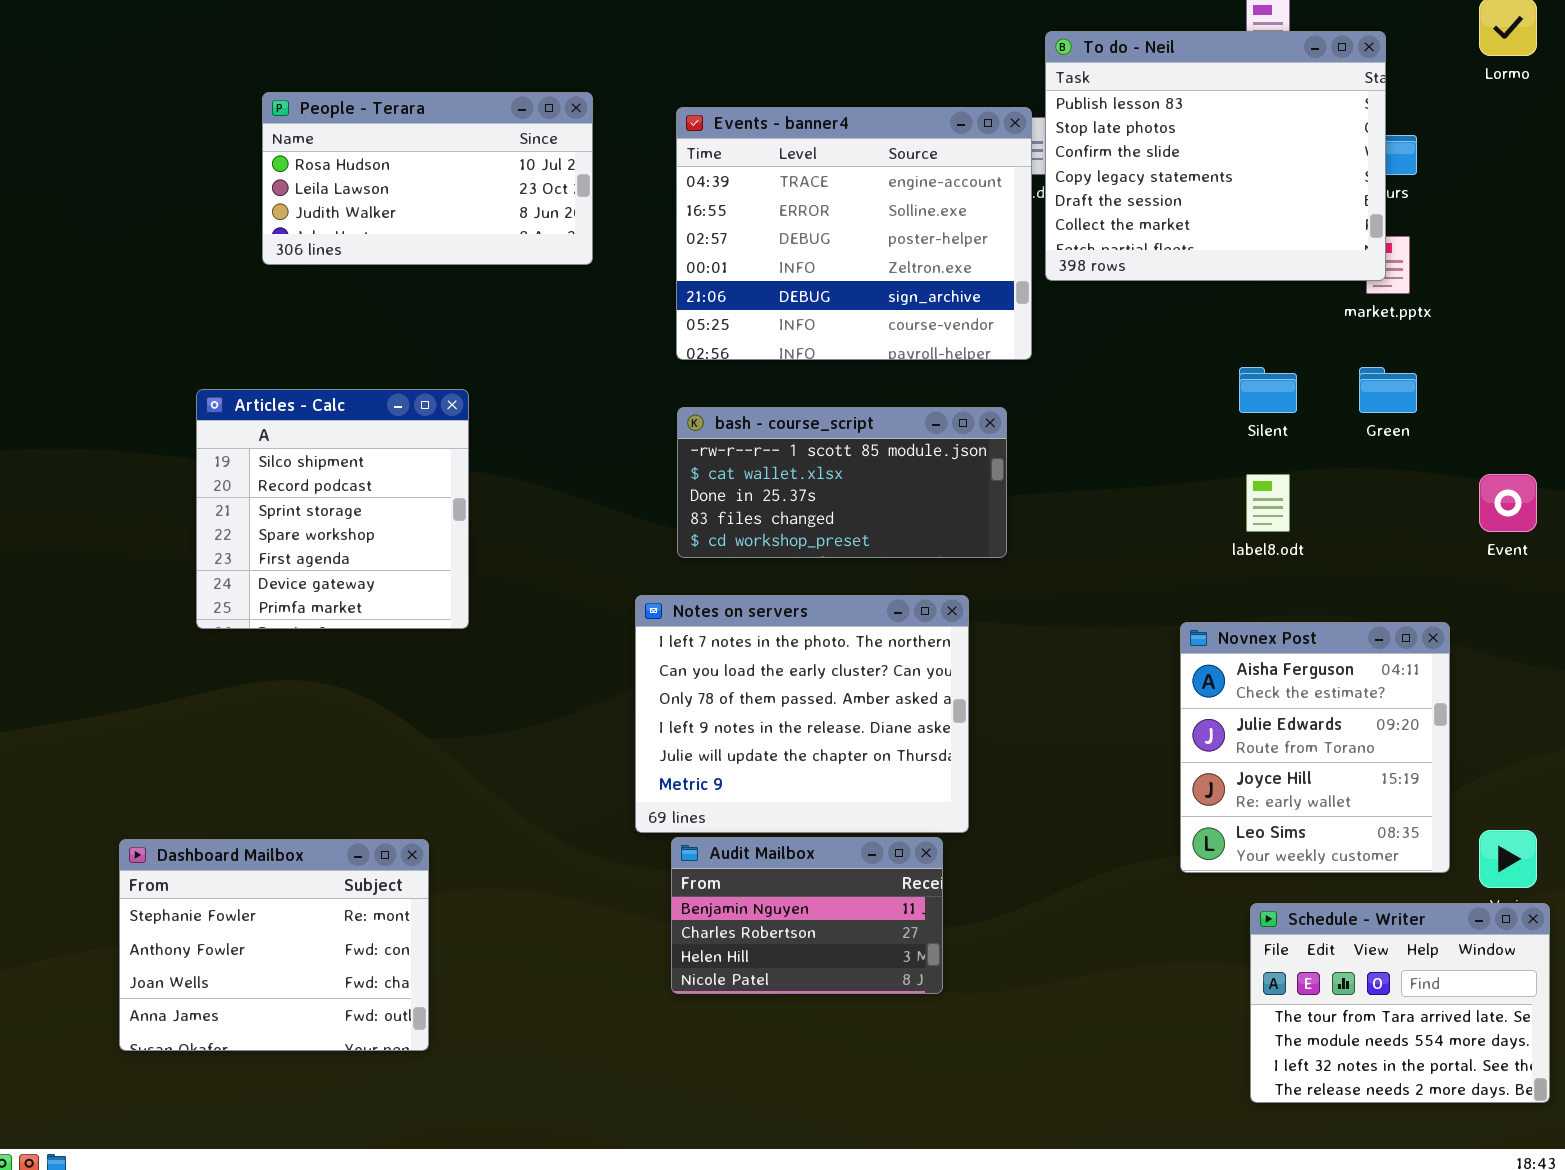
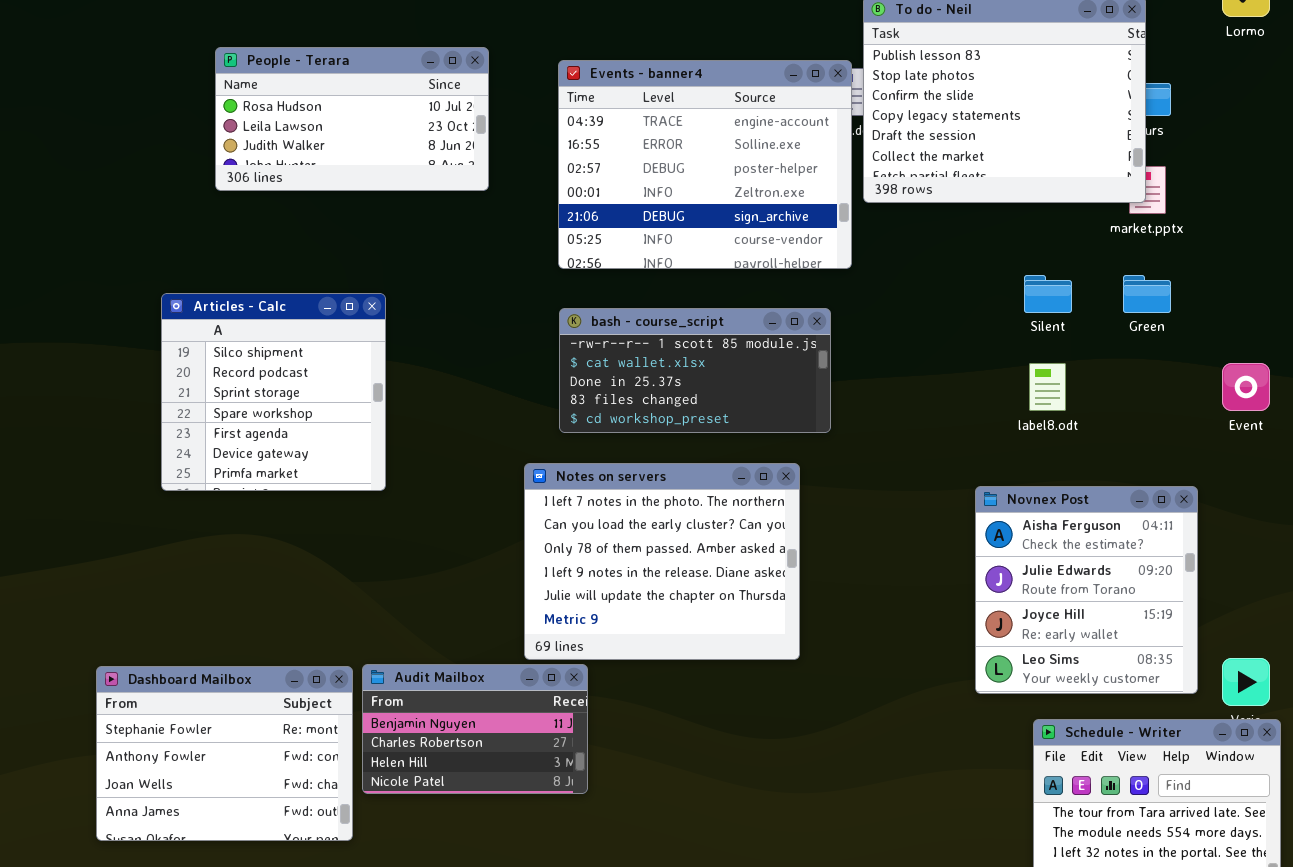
Audit Mailbox: [671,837,943,994] -> [362,664,588,794], moved

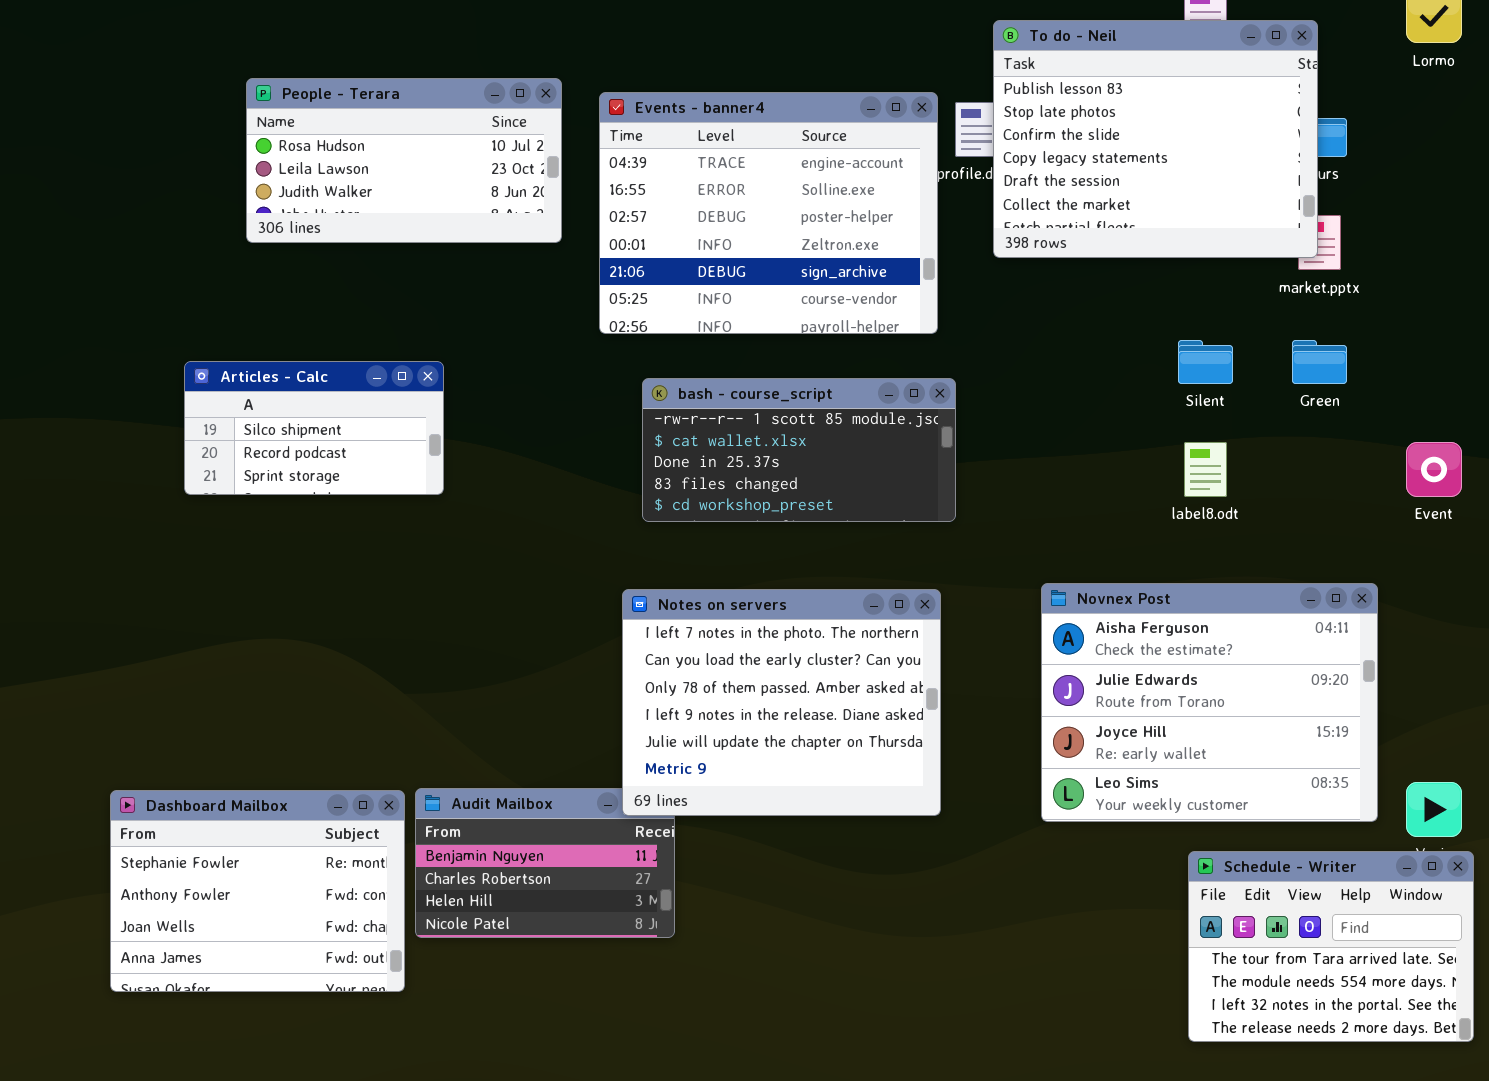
Events - banner4: [558,60,852,269] -> [599,92,938,334], moved
Articles - Calc: [161,293,386,491] -> [184,361,444,495], resized
Notes on servers: [524,463,800,660] -> [622,589,941,816], moved
Novnex Post: [975,486,1198,694] -> [1041,583,1378,822], resized

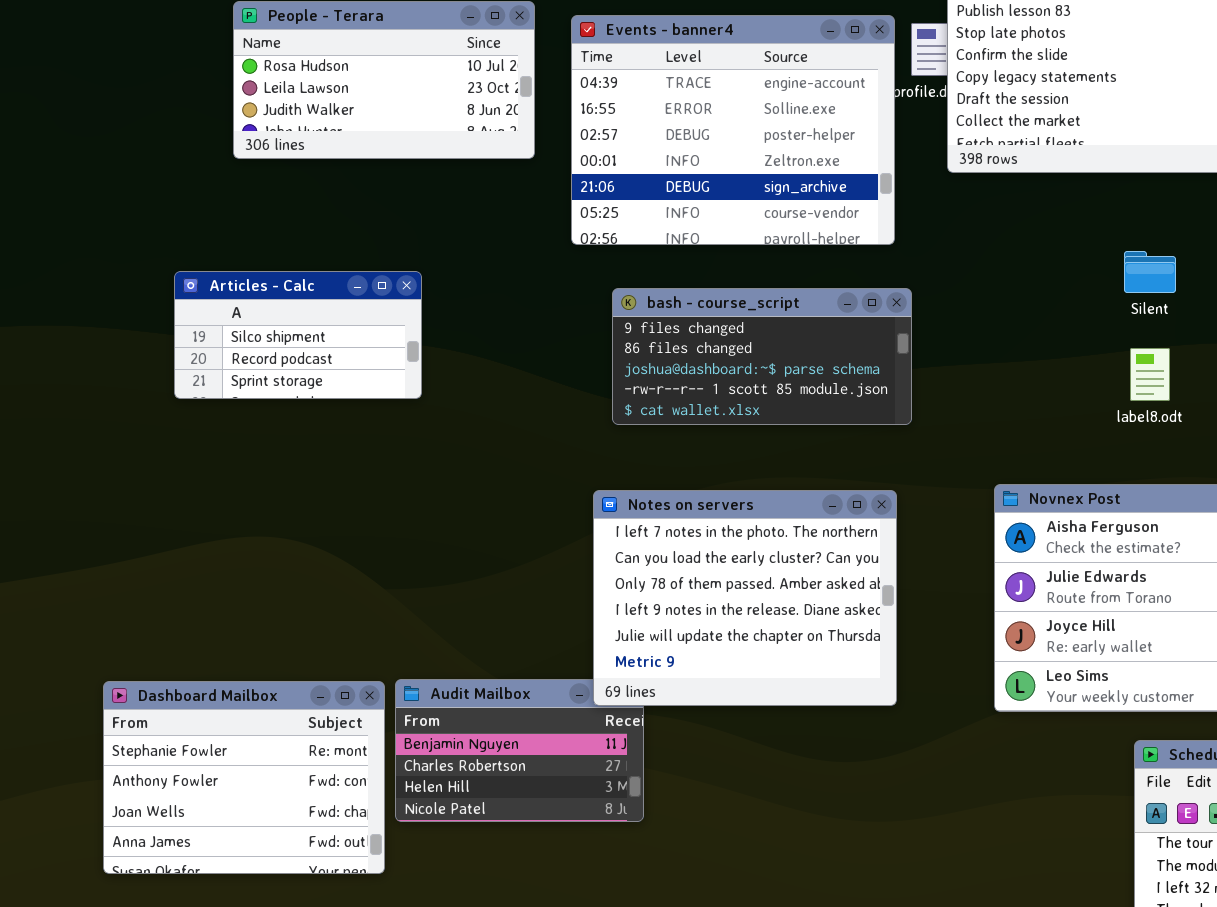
bash - course_script: [642,378,956,522] -> [612,288,912,425], scrolled up 3 rows

